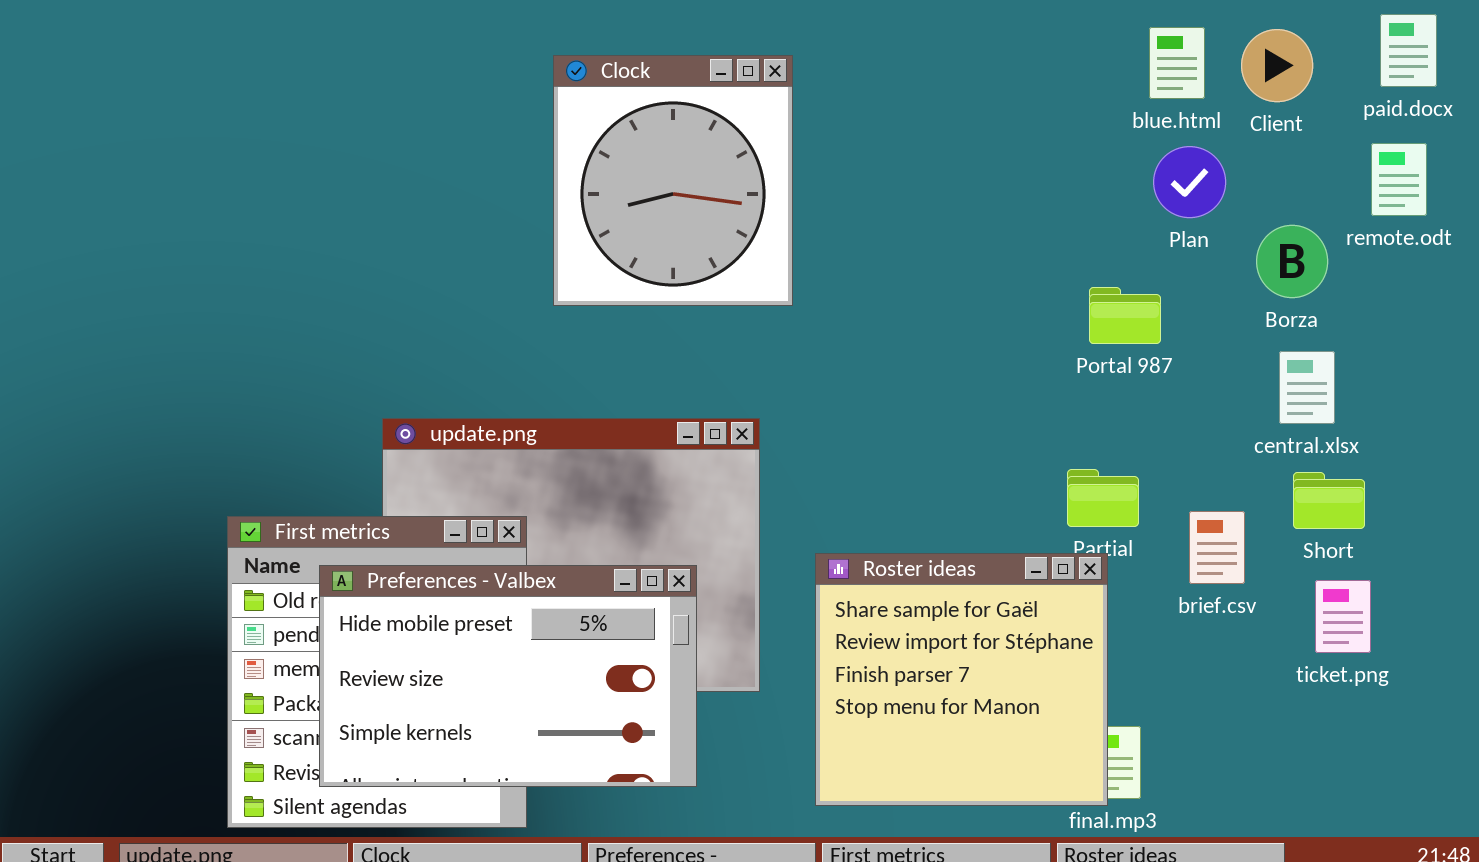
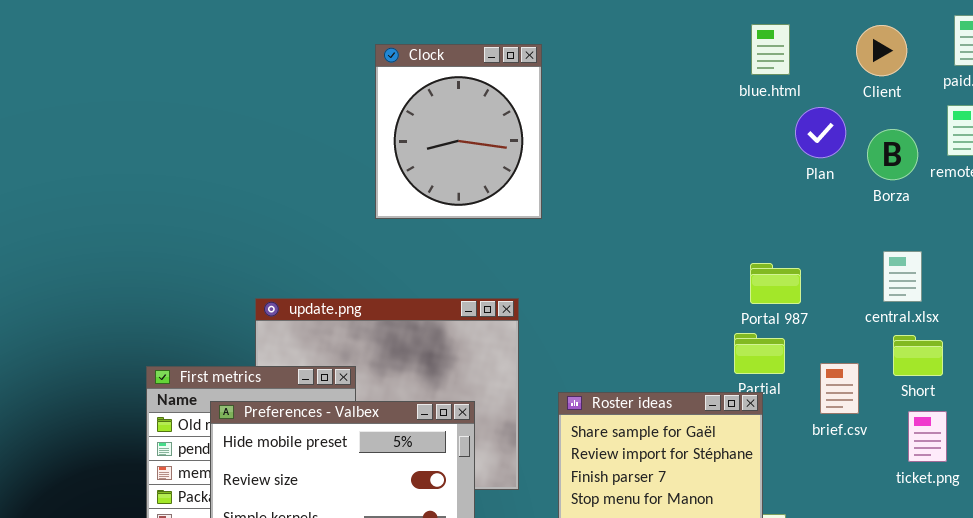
blue.html: [1149,27,1205,99] -> [751,24,790,75], moved
Borza: [1256,225,1328,298] -> [867,129,918,180], moved
Portal 987: [1089,287,1161,344] -> [750,263,801,304], moved

